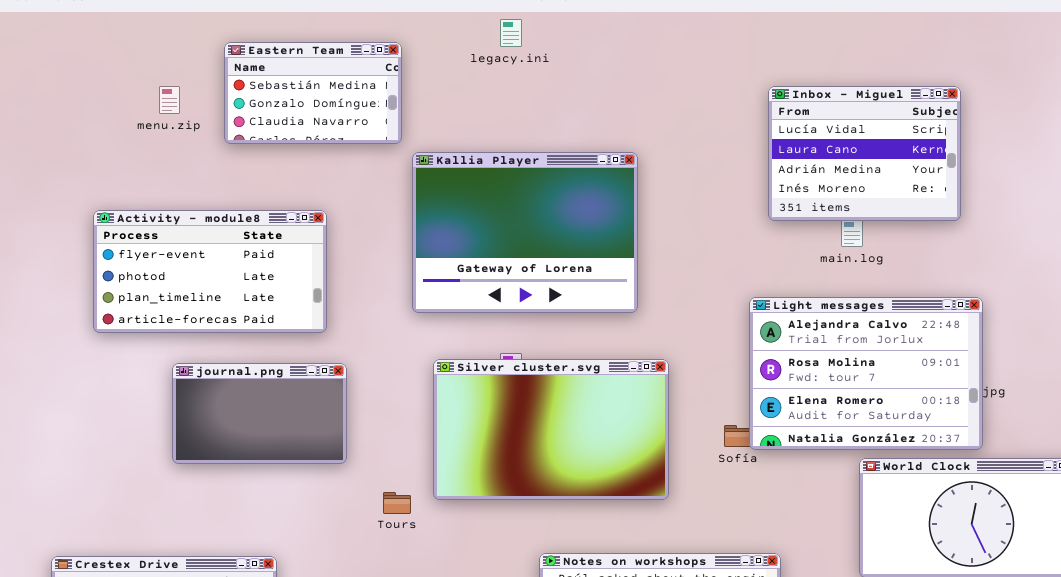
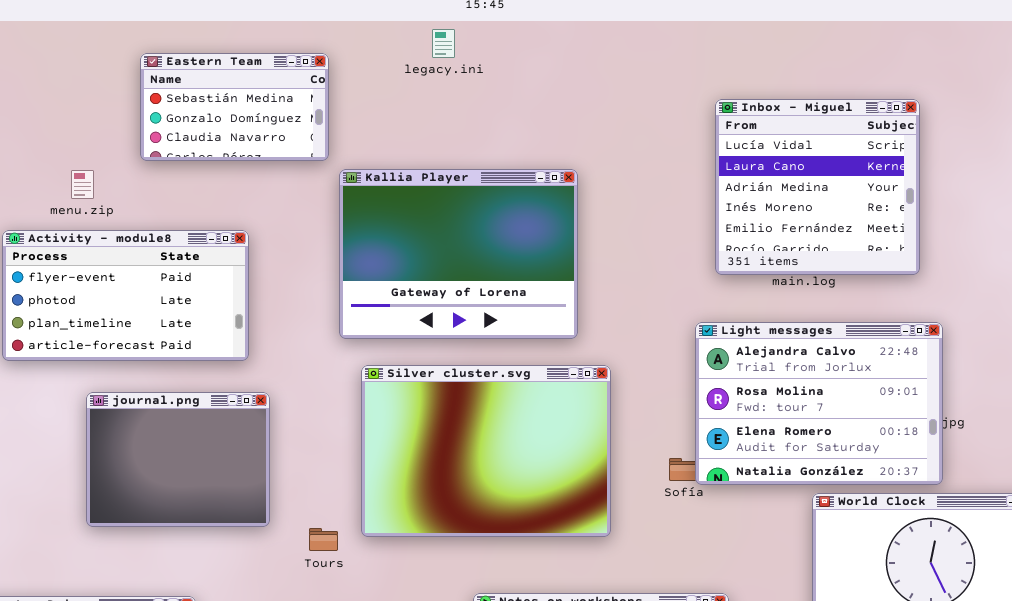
menu.zip: [159,86,180,114] -> [71,170,94,199], moved
Inbox - Miguel: [768,86,961,221] -> [715,99,920,275], resized
Silver cluster.svg: [433,359,669,500] -> [361,365,611,537], resized
journal.png: [172,363,347,464] -> [86,392,270,527], resized

